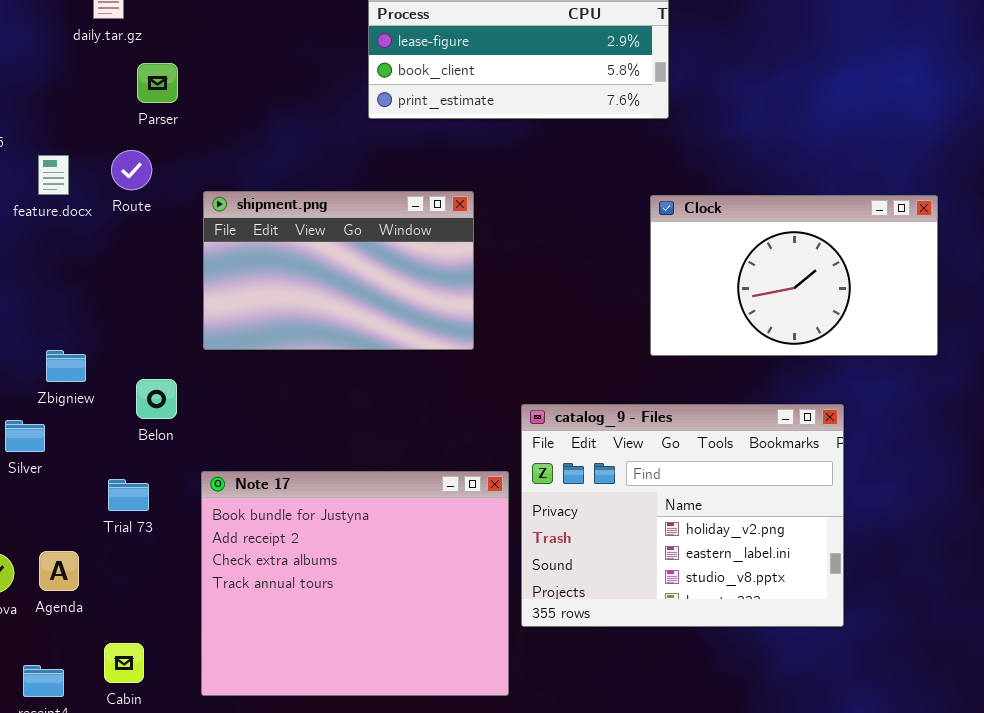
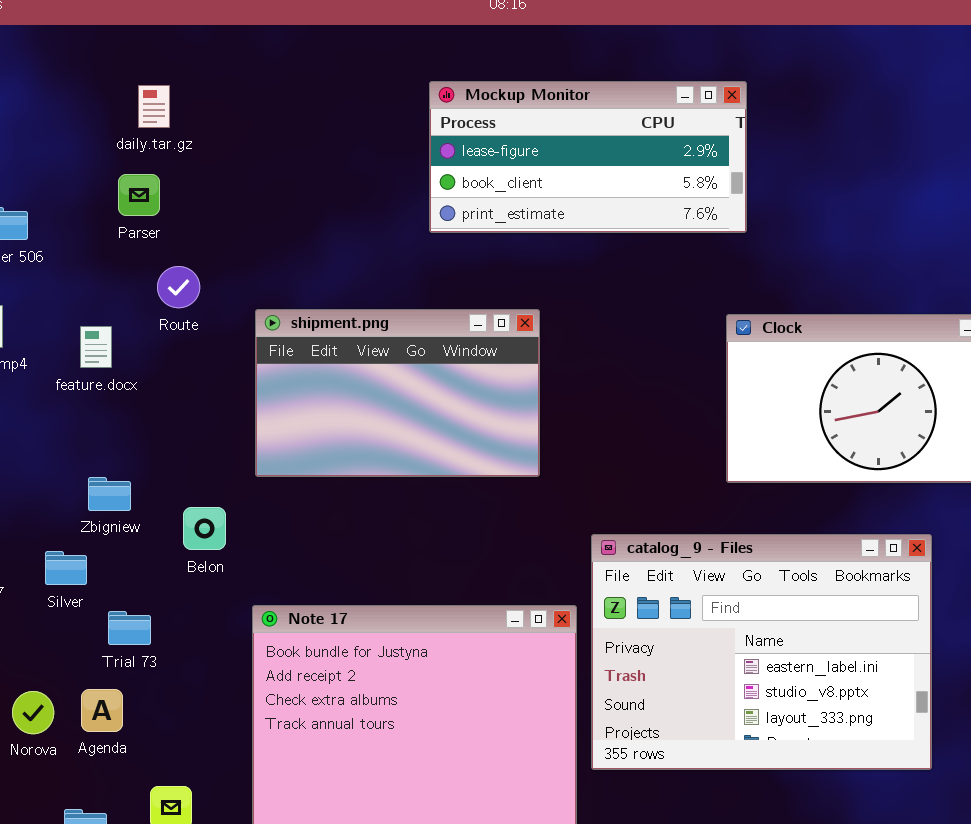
Parser: [137,63,178,103] -> [118,174,160,216], moved
feature.docx: [38,155,69,195] -> [80,326,112,368], moved
catalog_9 - Files: [521,404,844,627] -> [591,534,932,770], scrolled down 1 row
Trial 73: [108,479,149,511] -> [108,611,151,645], moved

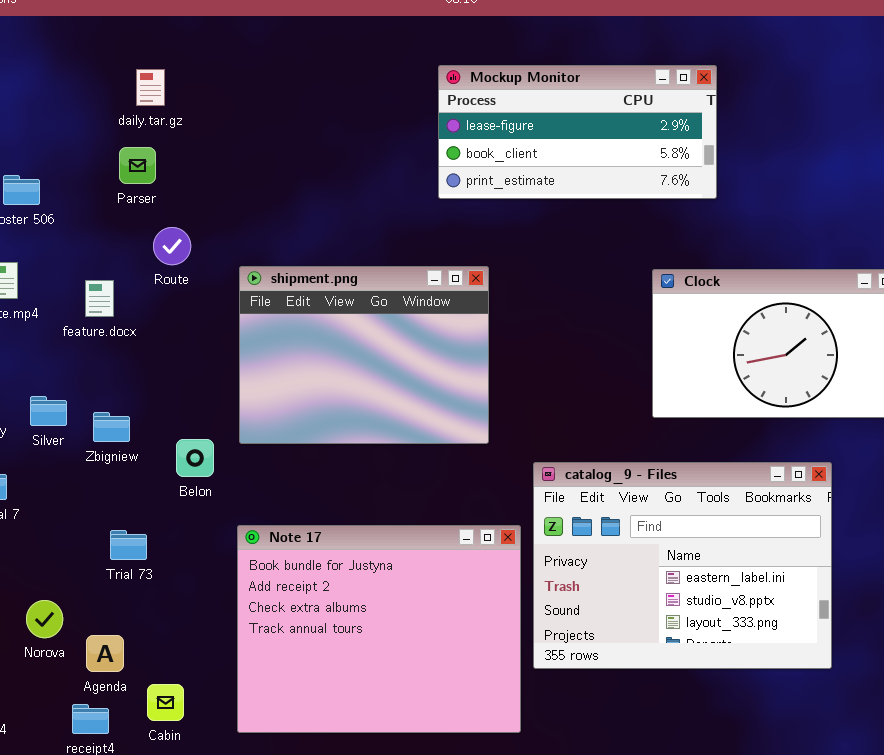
Mockup Monitor: [429,81,747,233] -> [438,65,717,199], moved
shipment.png: [255,309,540,477] -> [239,266,489,444], resized
Silver: [45,551,87,585] -> [30,396,67,426], moved
Agenda: [81,689,123,732] -> [86,635,124,672], moved

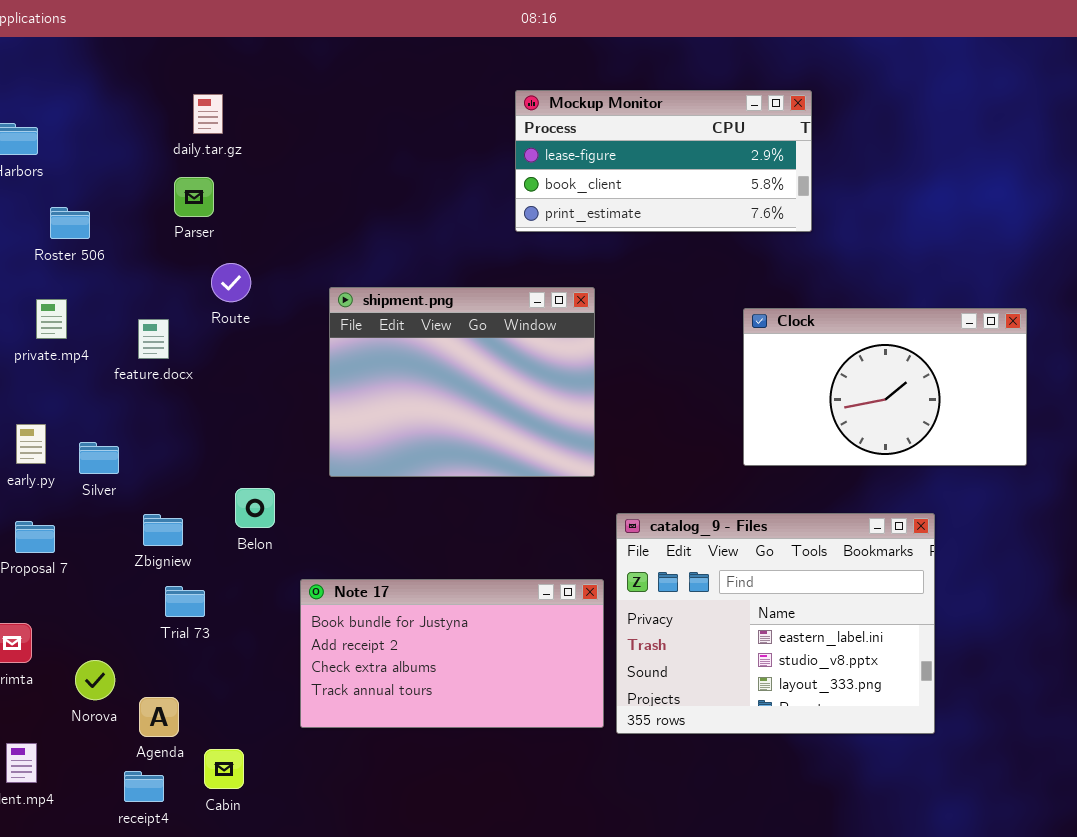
shipment.png: [239,266,489,444] -> [329,287,595,477], moved
Zbigniew: [93,412,130,442] -> [143,514,183,546], moved
Note 17: [237,525,521,733] -> [300,579,604,728], resized

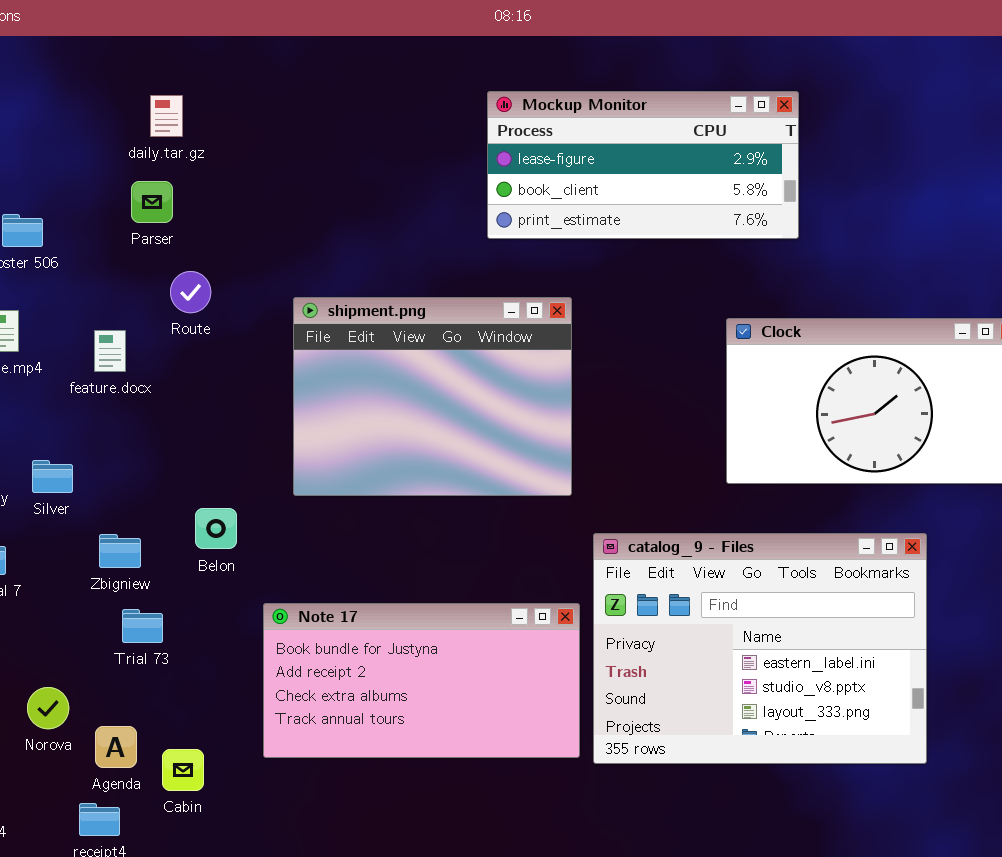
Cabin: [204,749,244,789] -> [162,749,204,791], moved

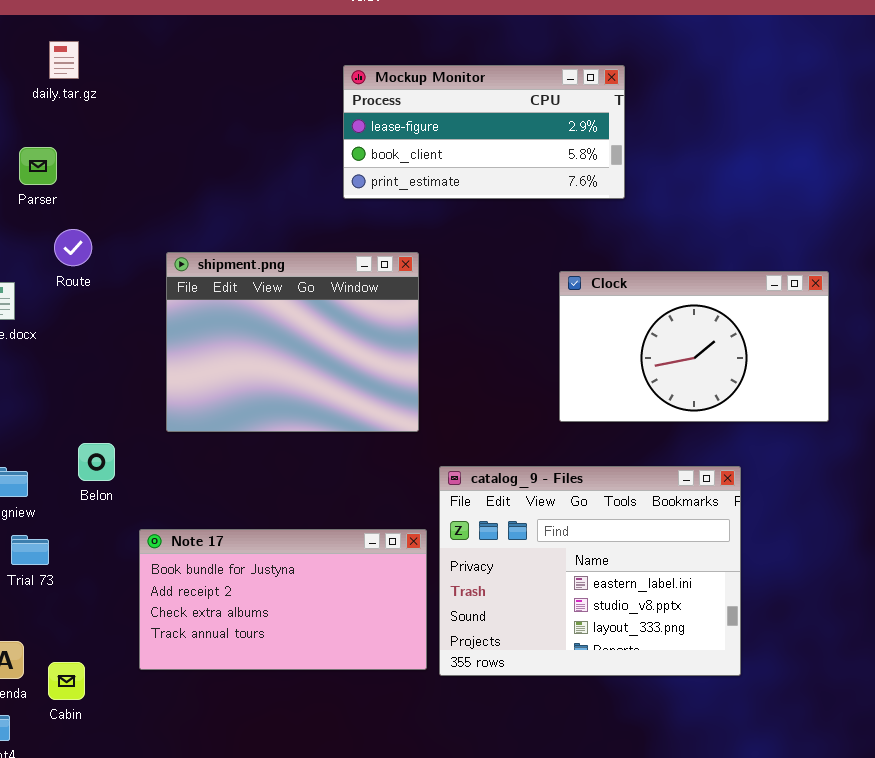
daily.tar.gz: [150,95,183,137] -> [49,41,79,79], moved

